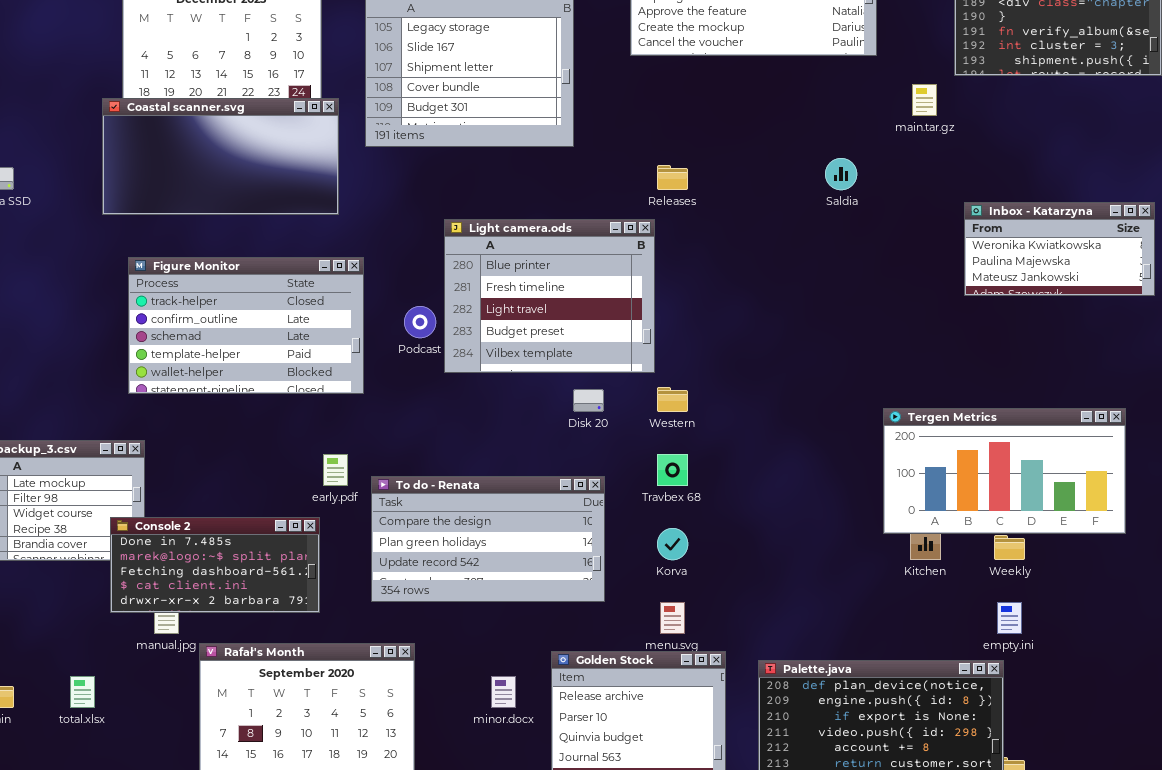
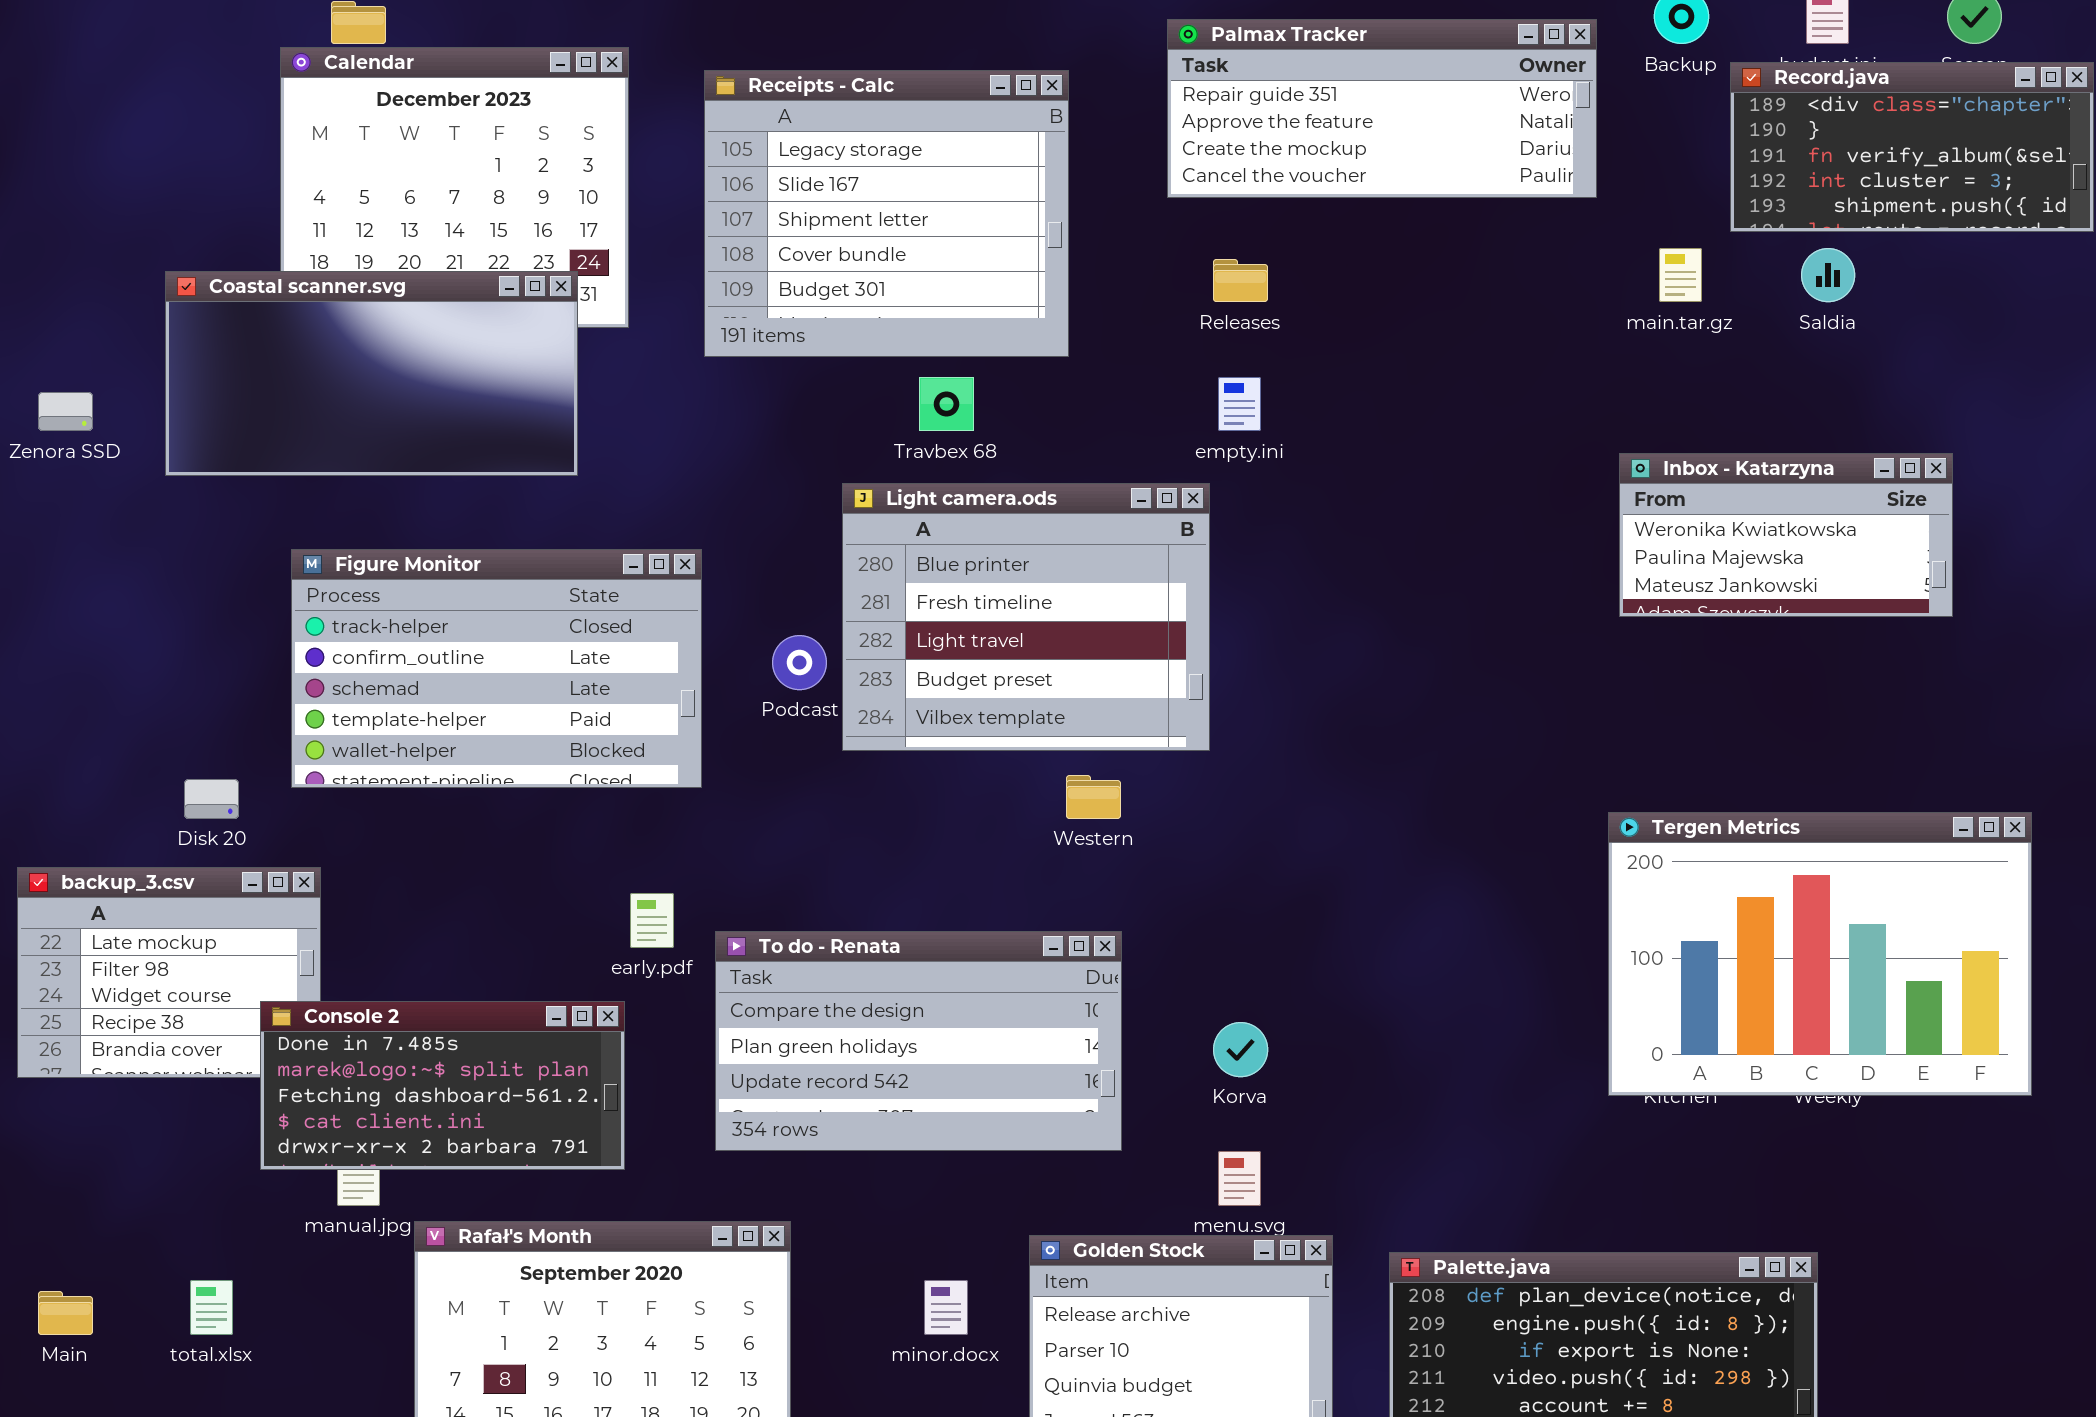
Coastal scanner.svg: [102,98,339,215] -> [165,271,578,476], moved
Saldia: [825,158,857,190] -> [1801,248,1855,302], moved
Releases: [657,165,688,190] -> [1213,259,1268,302], moved
Inbox - Katarzyna: [964,202,1155,296] -> [1619,453,1953,617], moved
Western: [657,387,688,412] -> [1066,775,1121,819], moved
Disk 20: [573,389,604,412] -> [184,779,239,819], moved
Tergen Metrics: [883,408,1126,534] -> [1608,812,2032,1096], resized
Travbex 68: [657,454,688,486] -> [919,377,974,431], moved
empty.ini: [997,602,1022,634] -> [1218,377,1261,431], moved

